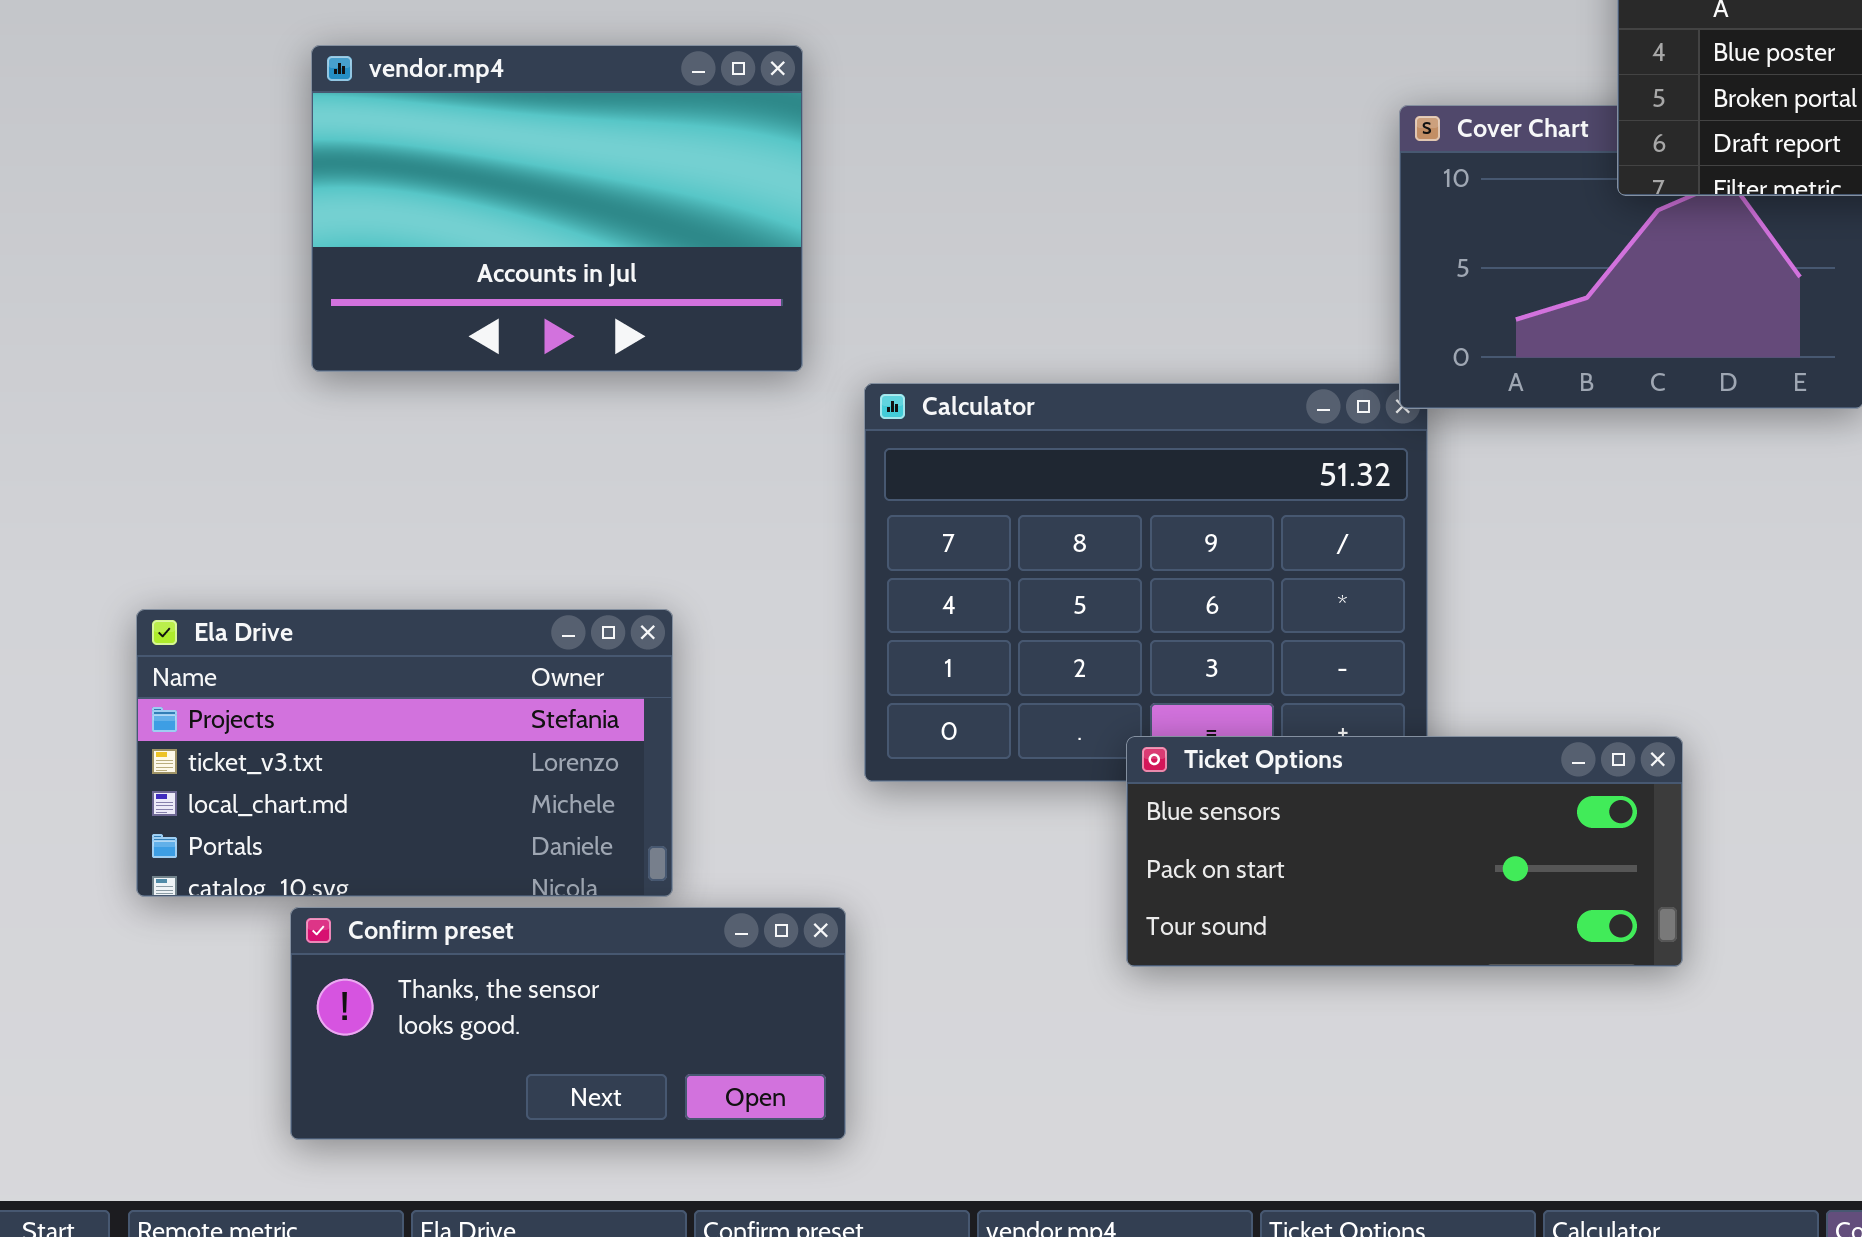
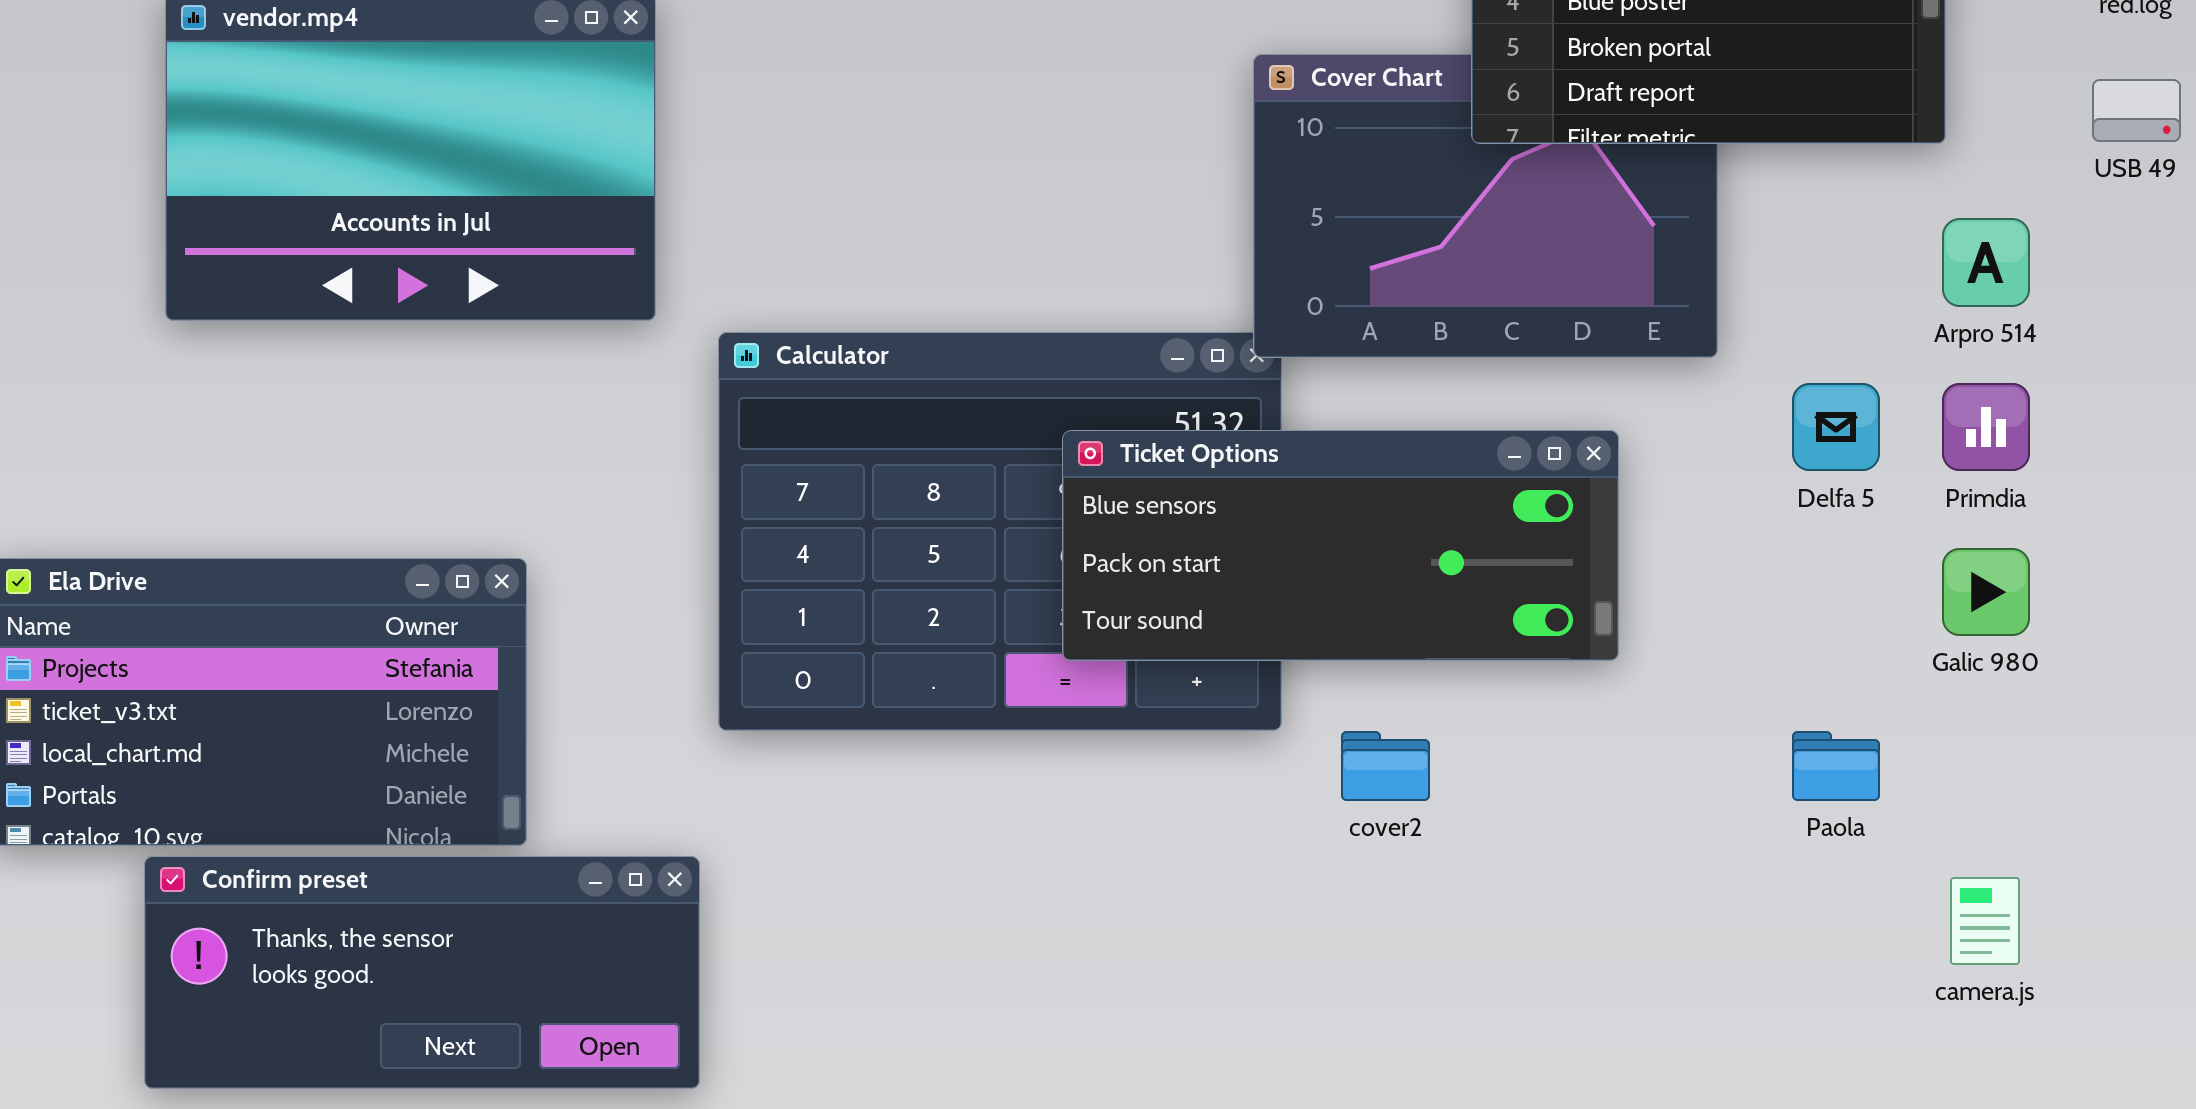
Ticket Options: [1126,736,1683,967] -> [1062,430,1619,661], moved

